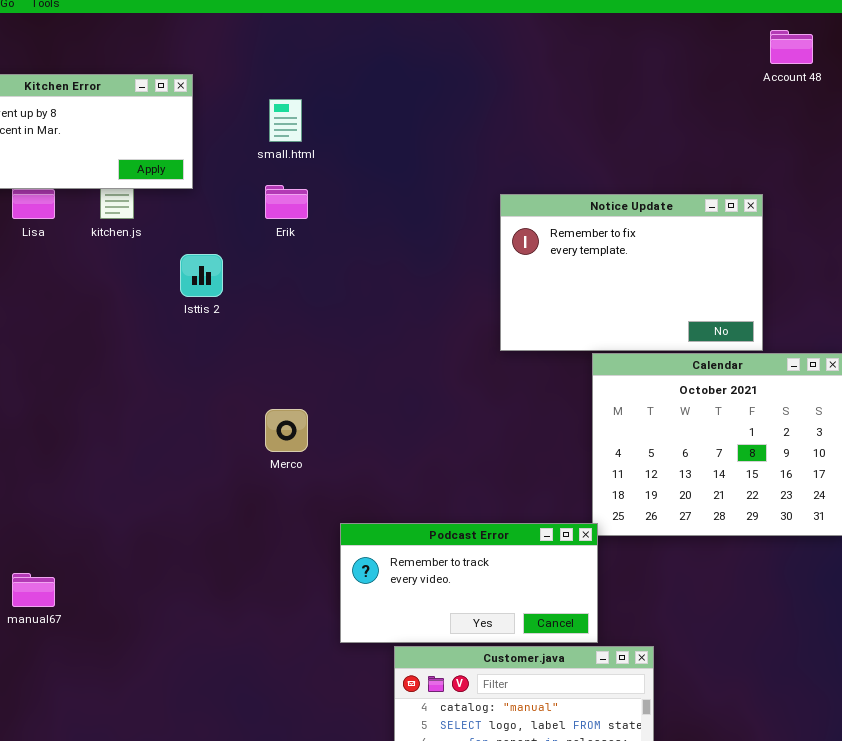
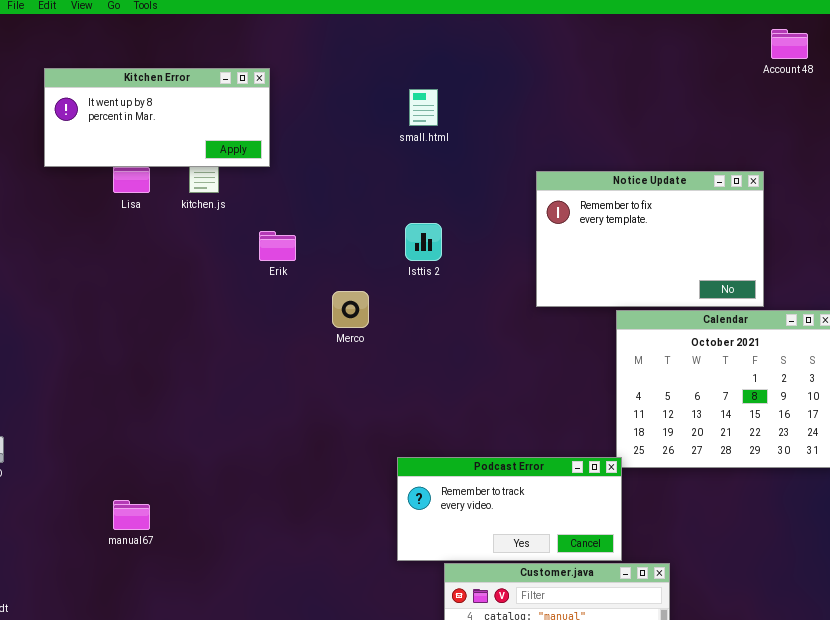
small.html: [269,99,302,142] -> [409,89,438,126], moved
Erik: [265,185,308,219] -> [259,231,296,261], moved
Isttis 2: [180,254,223,297] -> [405,223,442,261], moved
Merco: [265,409,308,452] -> [332,291,369,328], moved

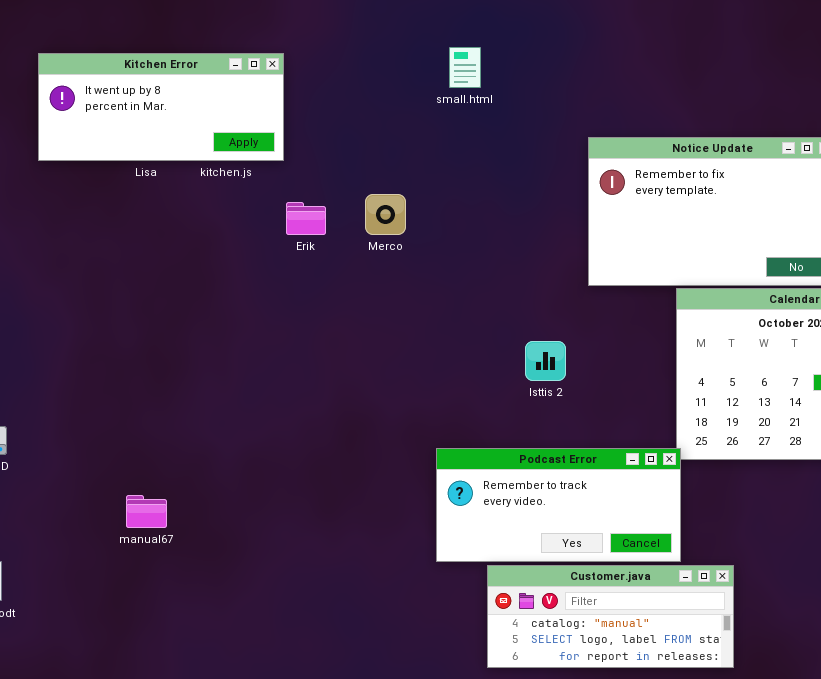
Kitchen Error: [44,68,270,167] -> [38,53,284,161], moved
Isttis 2: [405,223,442,261] -> [525,341,566,381], moved
Merco: [332,291,369,328] -> [365,194,406,235], moved

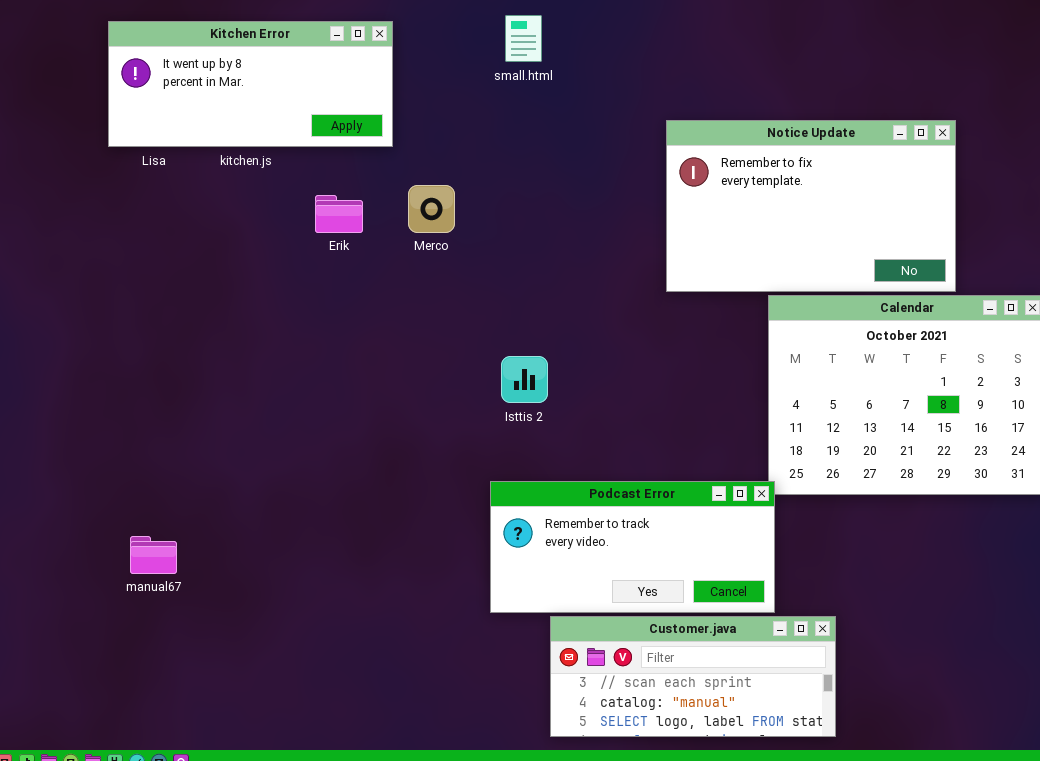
Kitchen Error: [38,53,284,161] -> [108,21,393,147], moved
Isttis 2: [525,341,566,381] -> [501,356,548,403], moved
Customer.java: [487,565,734,668] -> [550,616,836,737], scrolled up 1 row

